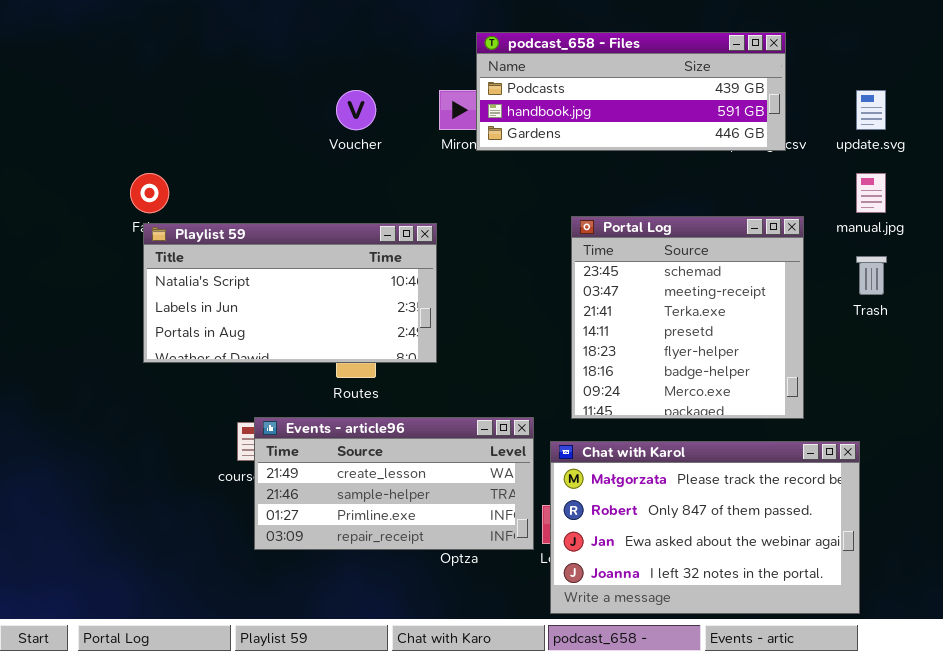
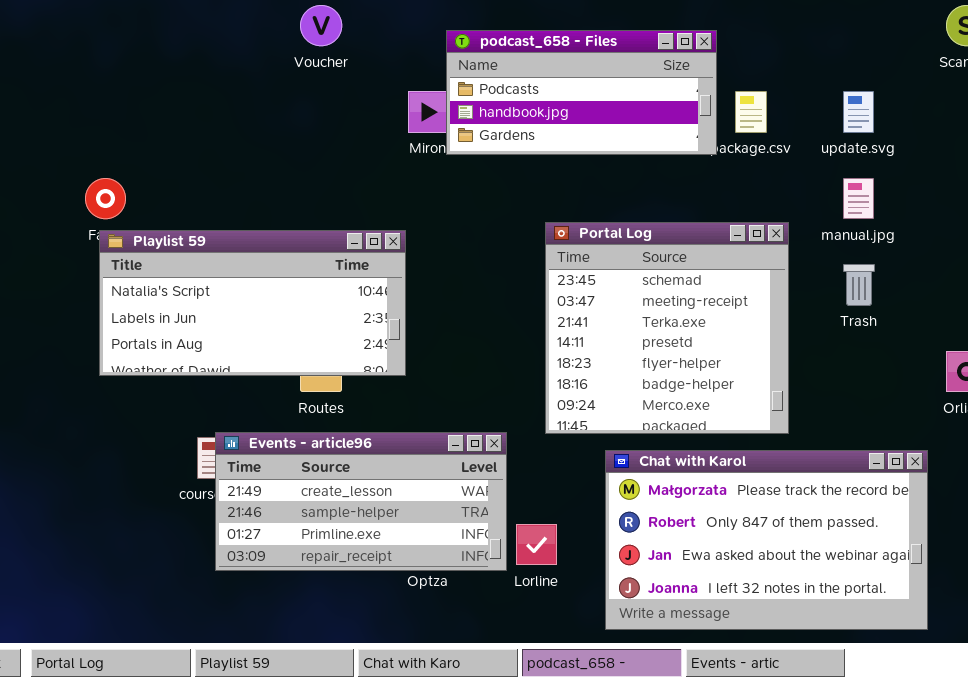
podcast_658 - Files: [476,32,786,151] -> [446,30,717,155], resized
Voucher: [336,90,376,130] -> [300,5,342,46], moved
Chat with Karol: [550,441,860,614] -> [605,450,928,630], moved

